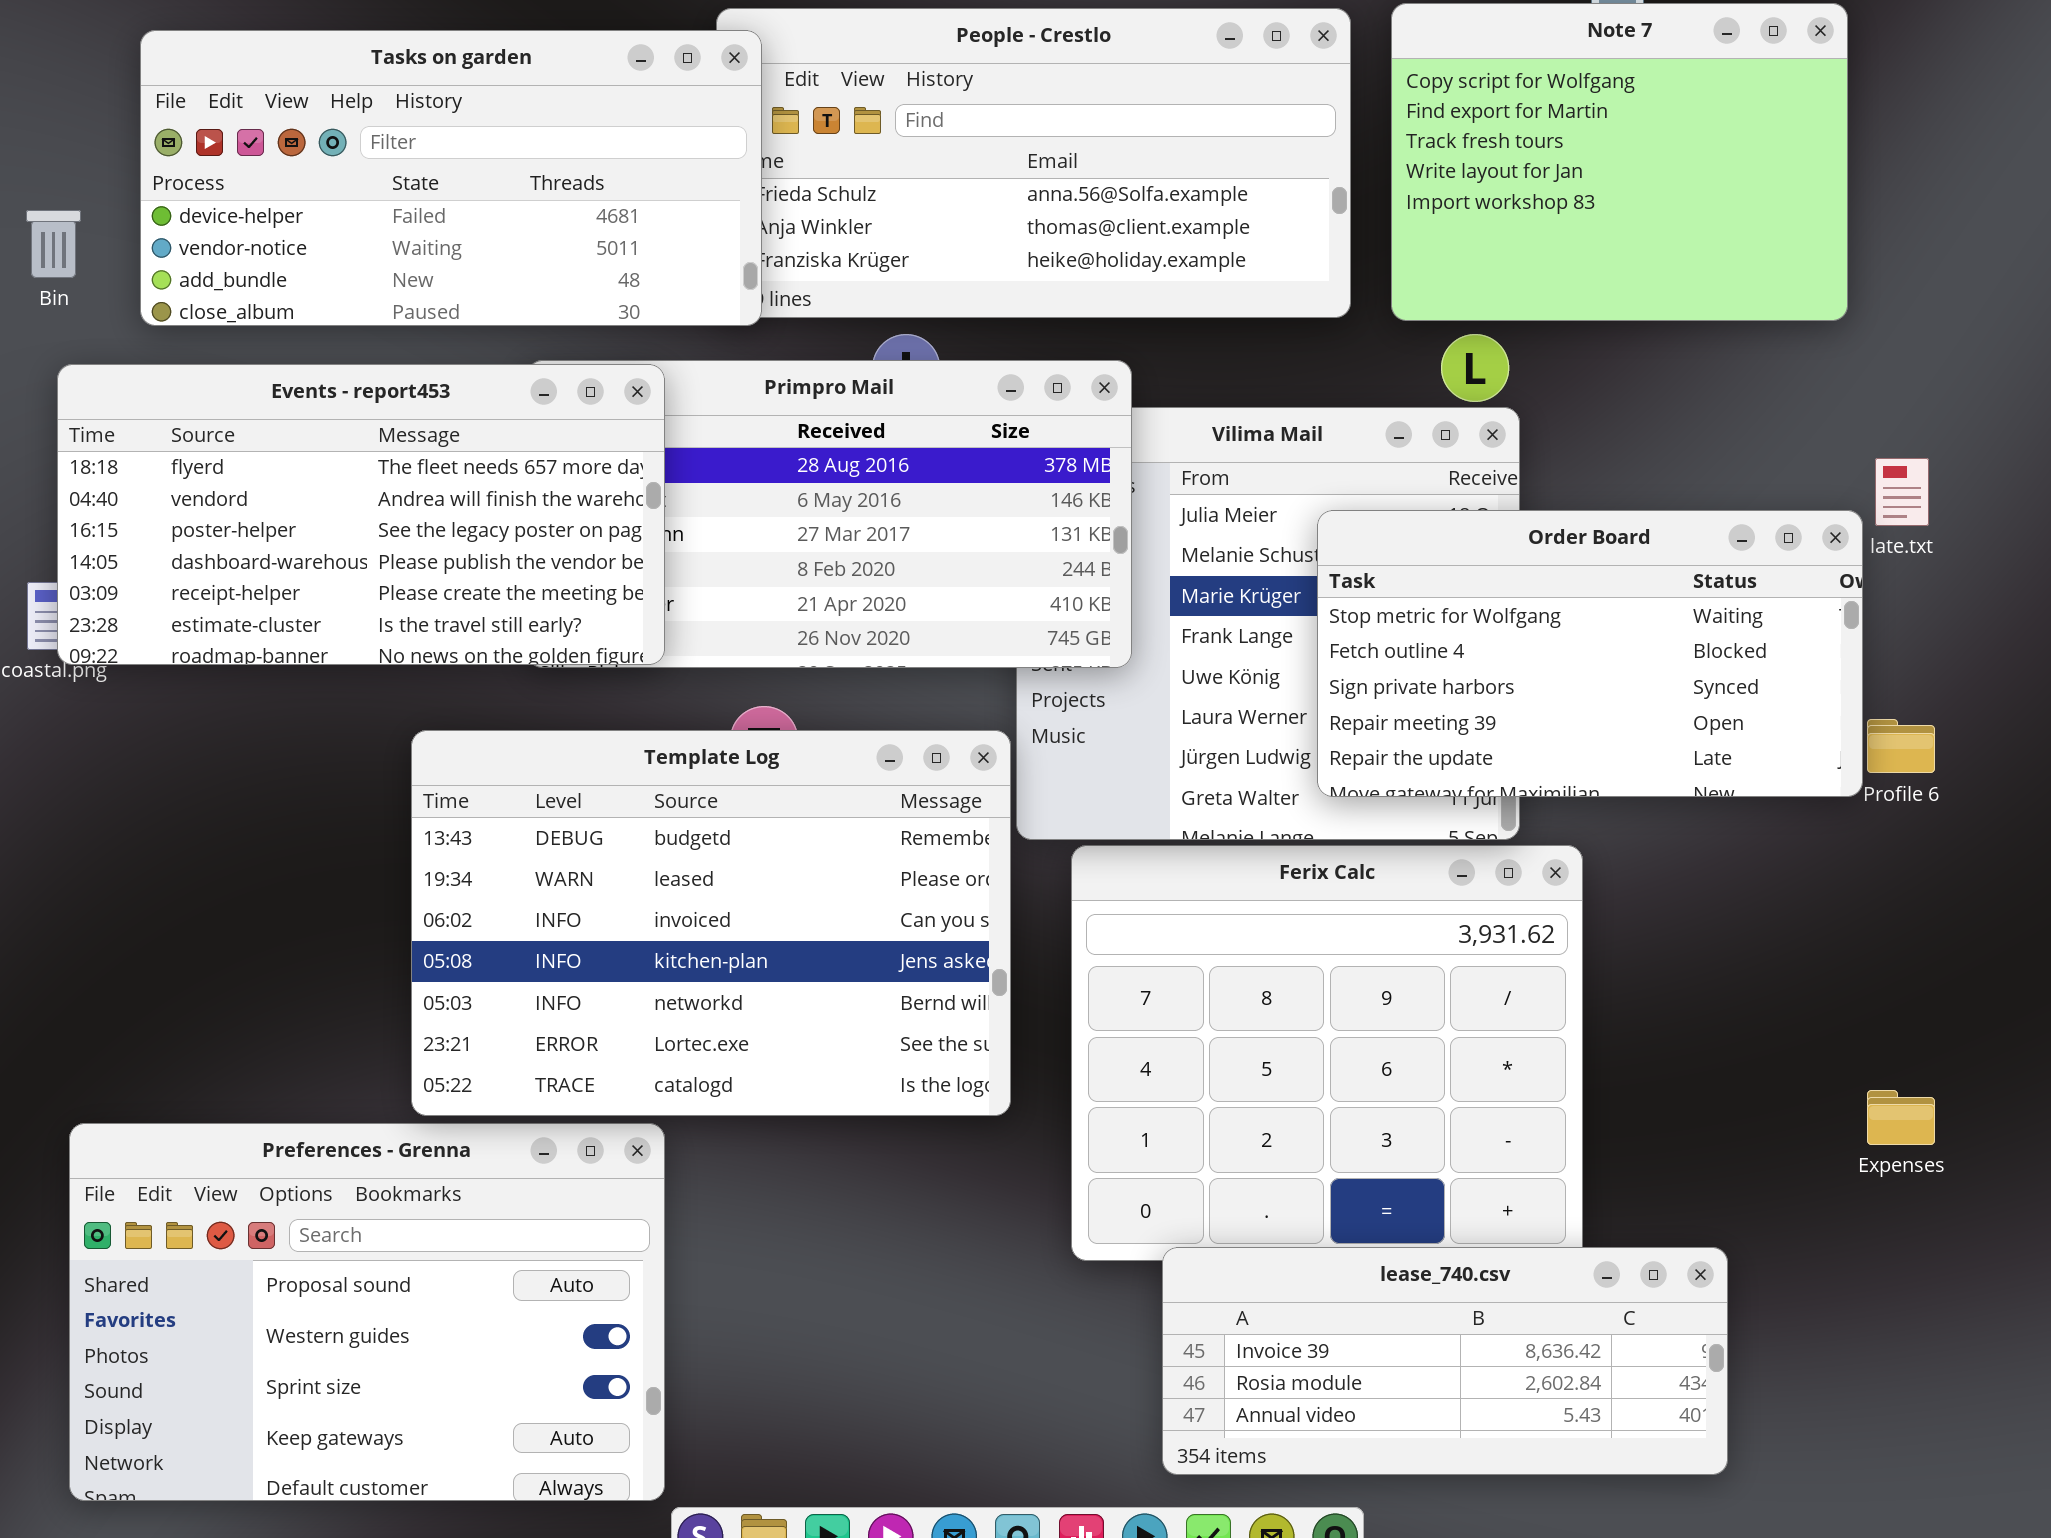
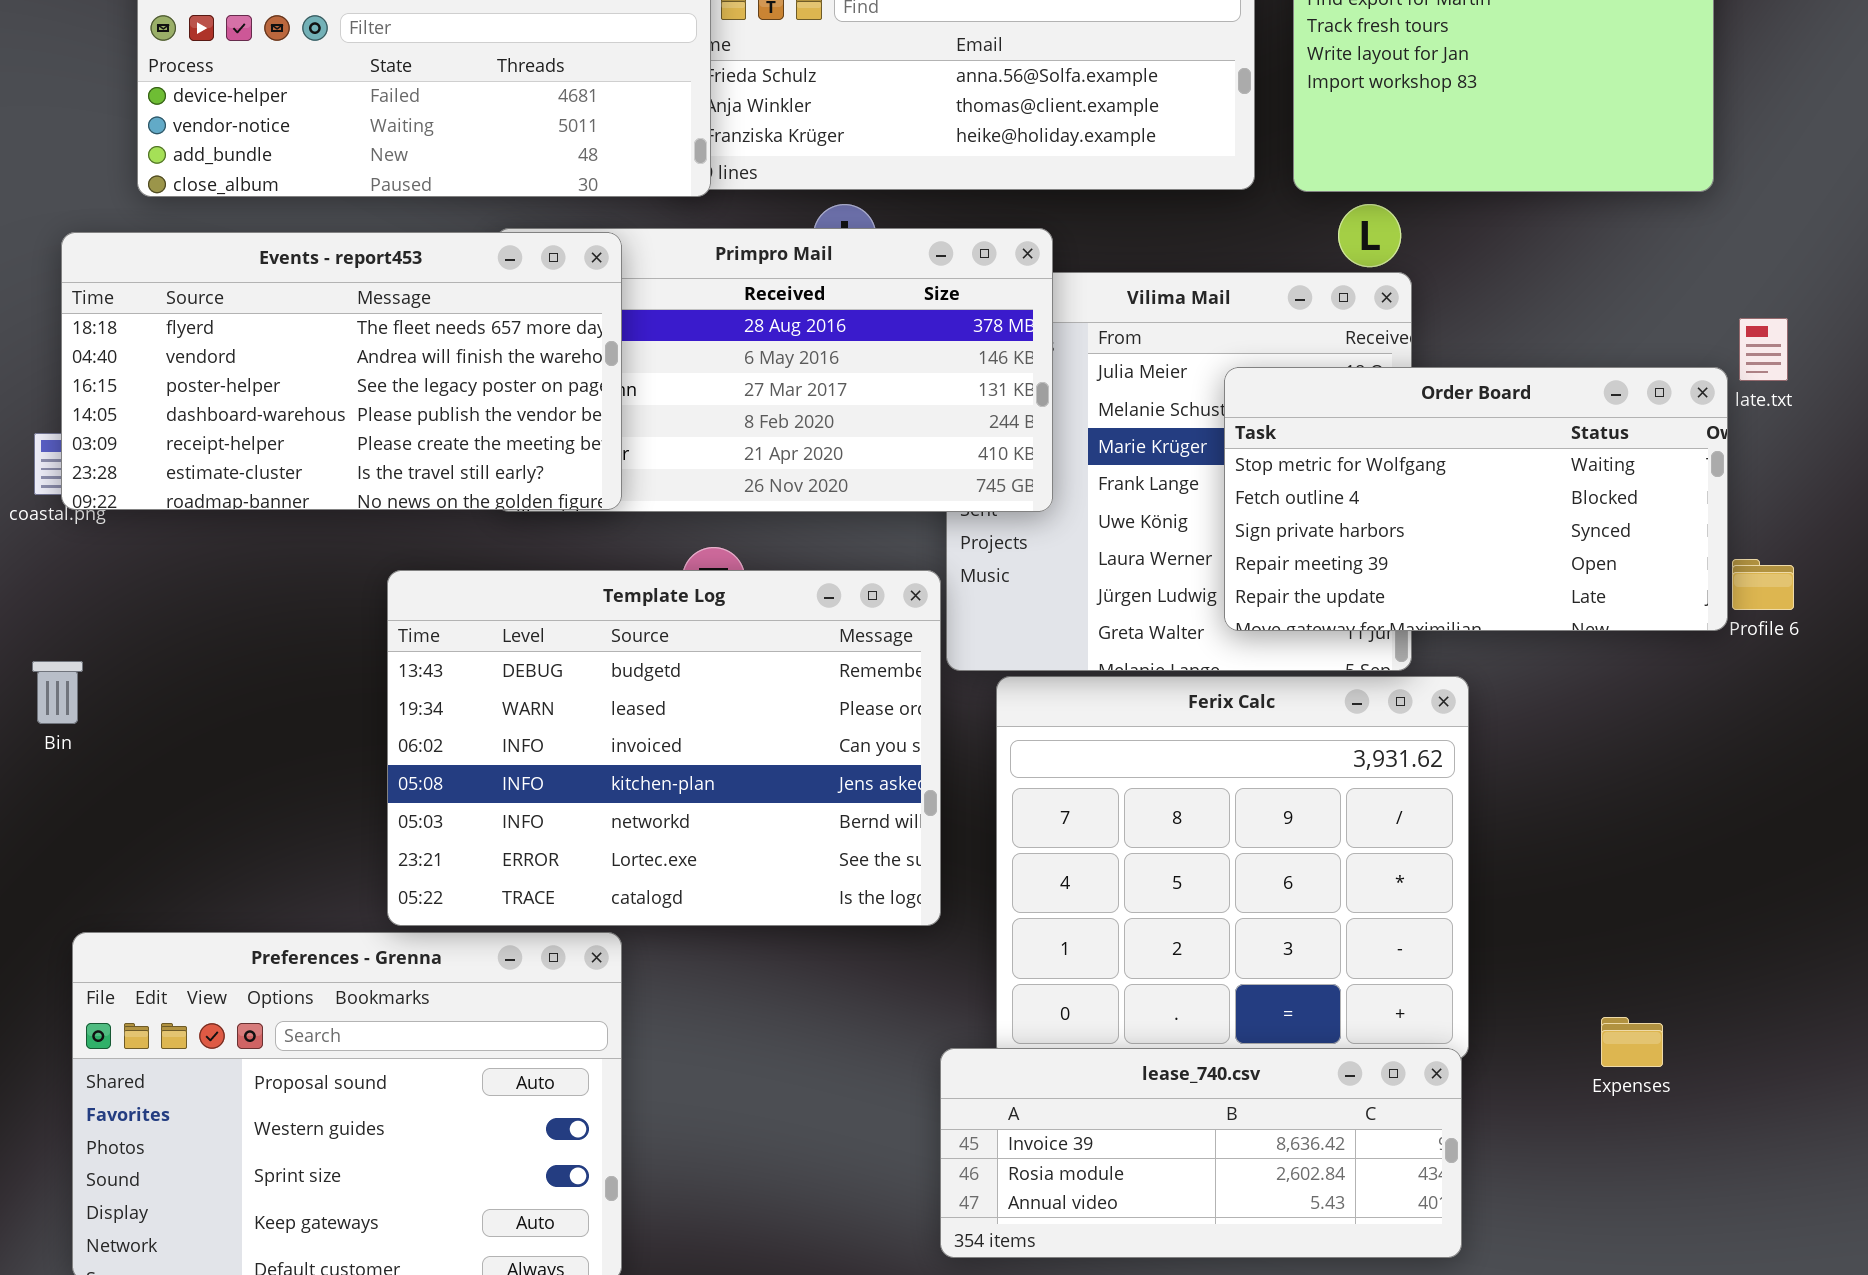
Bin: [26,210,81,278] -> [32,661,83,724], moved
Expenses: [1867,1090,1935,1145] -> [1601,1017,1663,1067], moved
lease_740.csv: [1162,1247,1728,1475] -> [940,1048,1462,1258], moved

